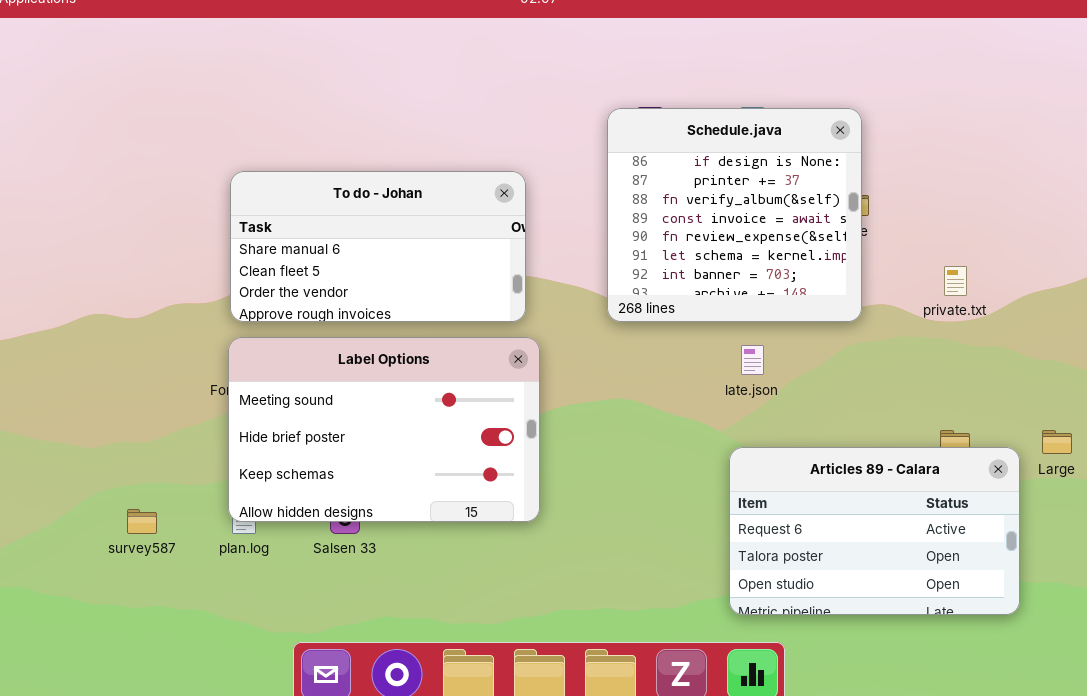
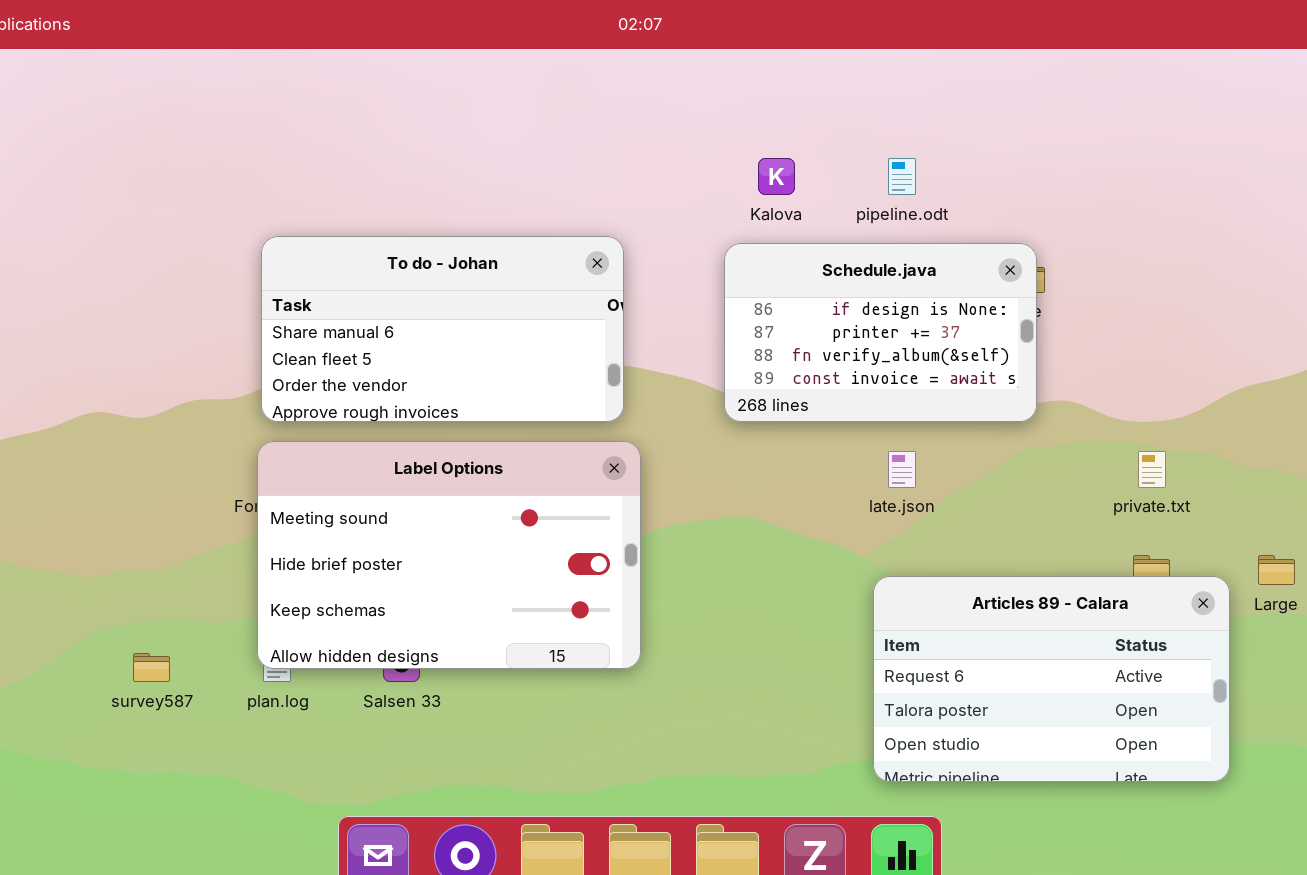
Schedule.java: [607,108,862,322] -> [724,243,1037,422], resized
private.txt: [944,266,967,296] -> [1138,451,1166,488], moved

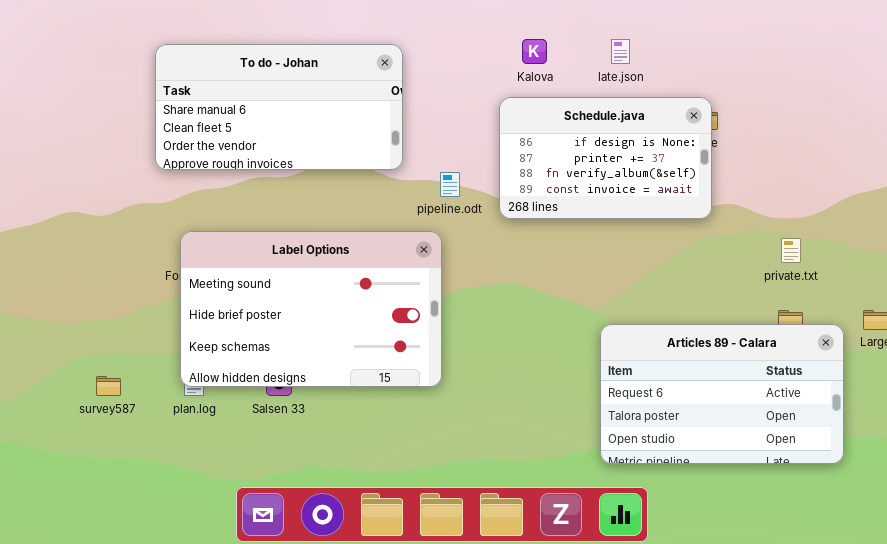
pipeline.odt: [888,158,916,195] -> [440,172,460,197], moved
To do - Johan: [261,236,624,422] -> [155,44,403,170], moved
late.json: [888,451,916,488] -> [611,39,630,64], moved

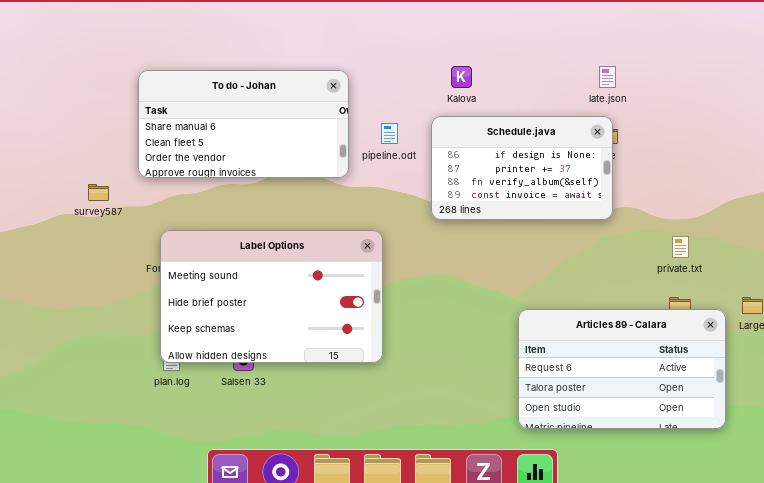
late.json: [611,39,630,64] -> [599,66,616,88], moved
pipeline.odt: [440,172,460,197] -> [381,123,398,144], moved
survey587: [96,376,121,396] -> [88,184,109,201], moved

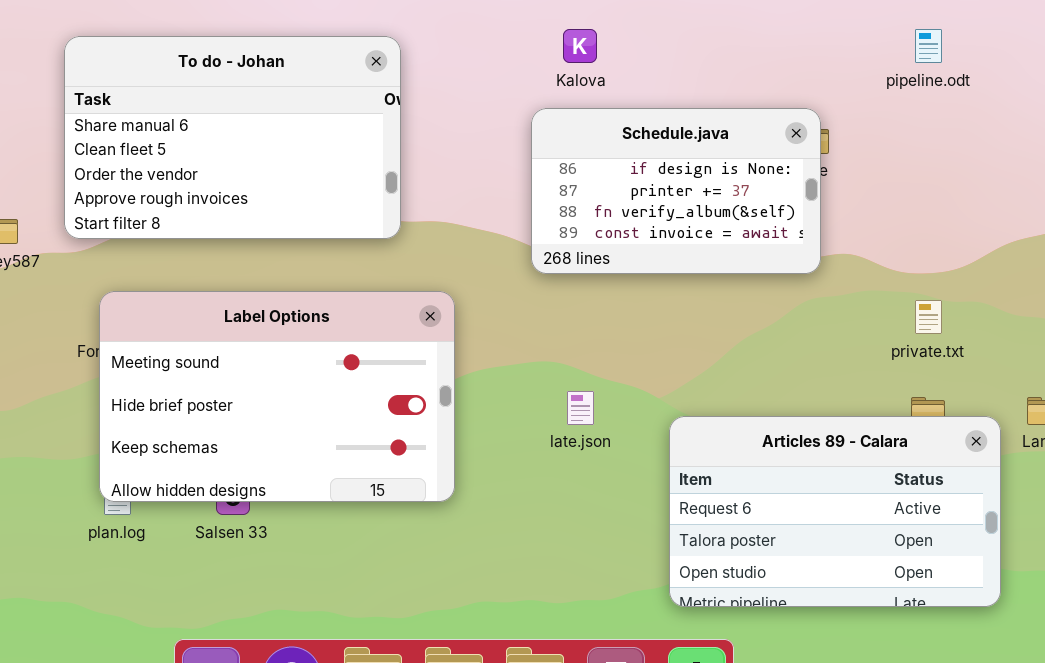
late.json: [599,66,616,88] -> [567,391,594,425], moved
To do - Johan: [138,70,349,178] -> [64,36,401,239], resized
pipeline.odt: [381,123,398,144] -> [915,29,942,63], moved

